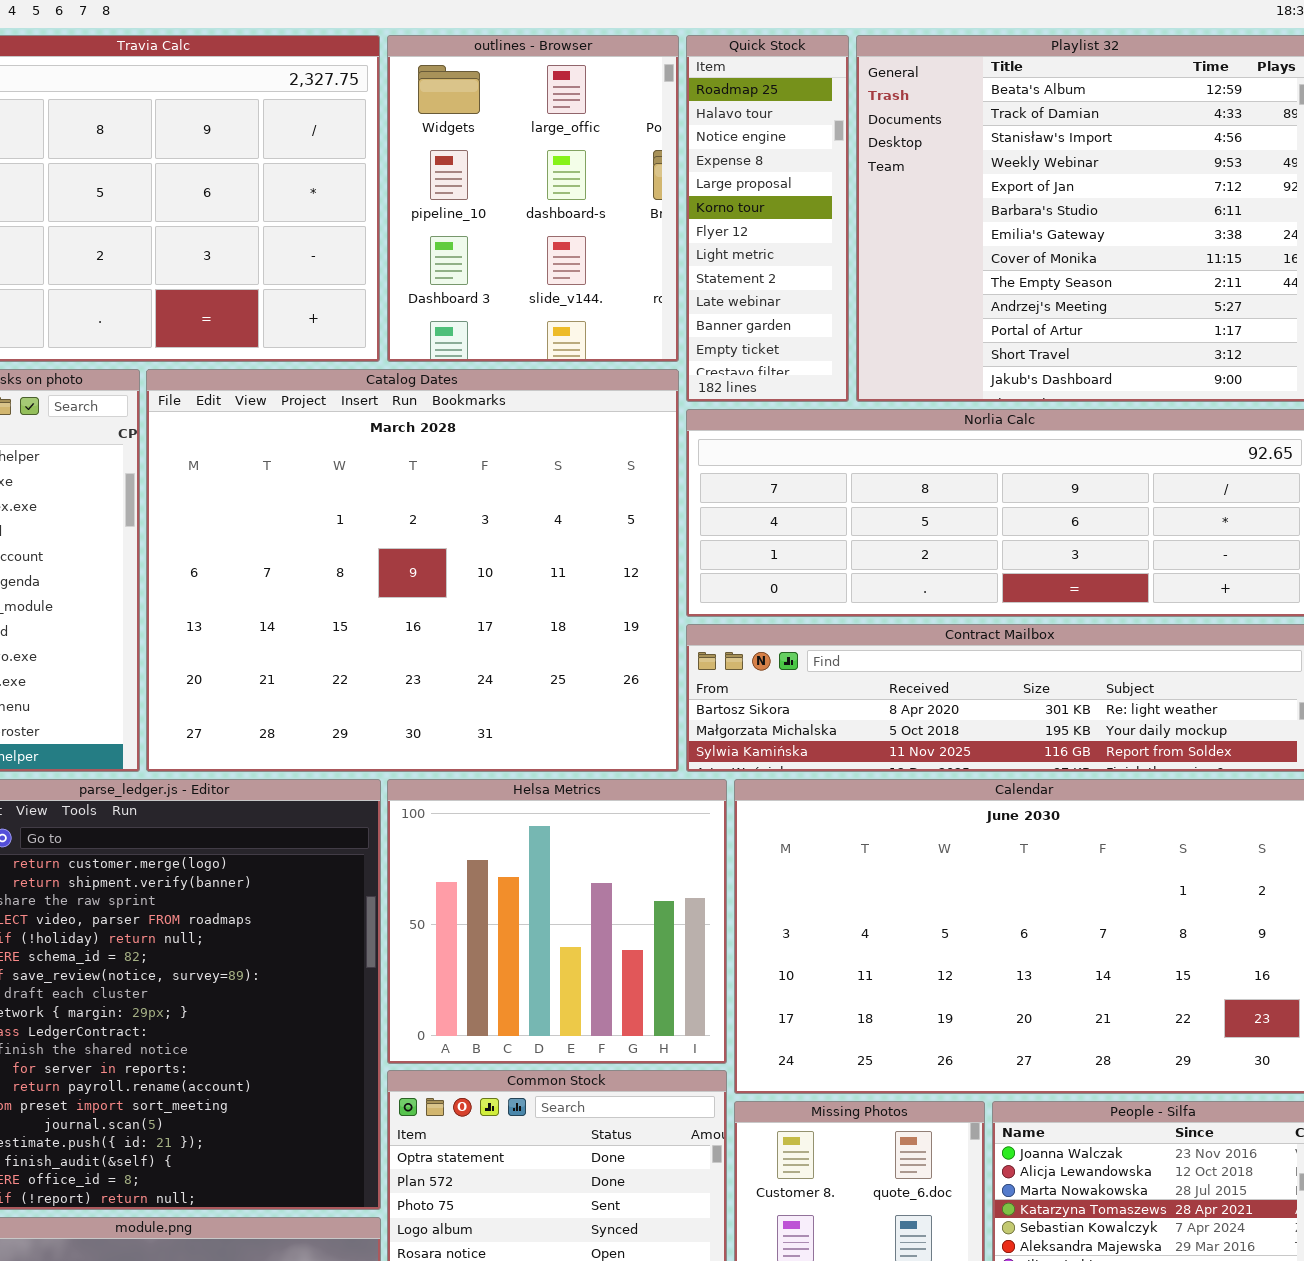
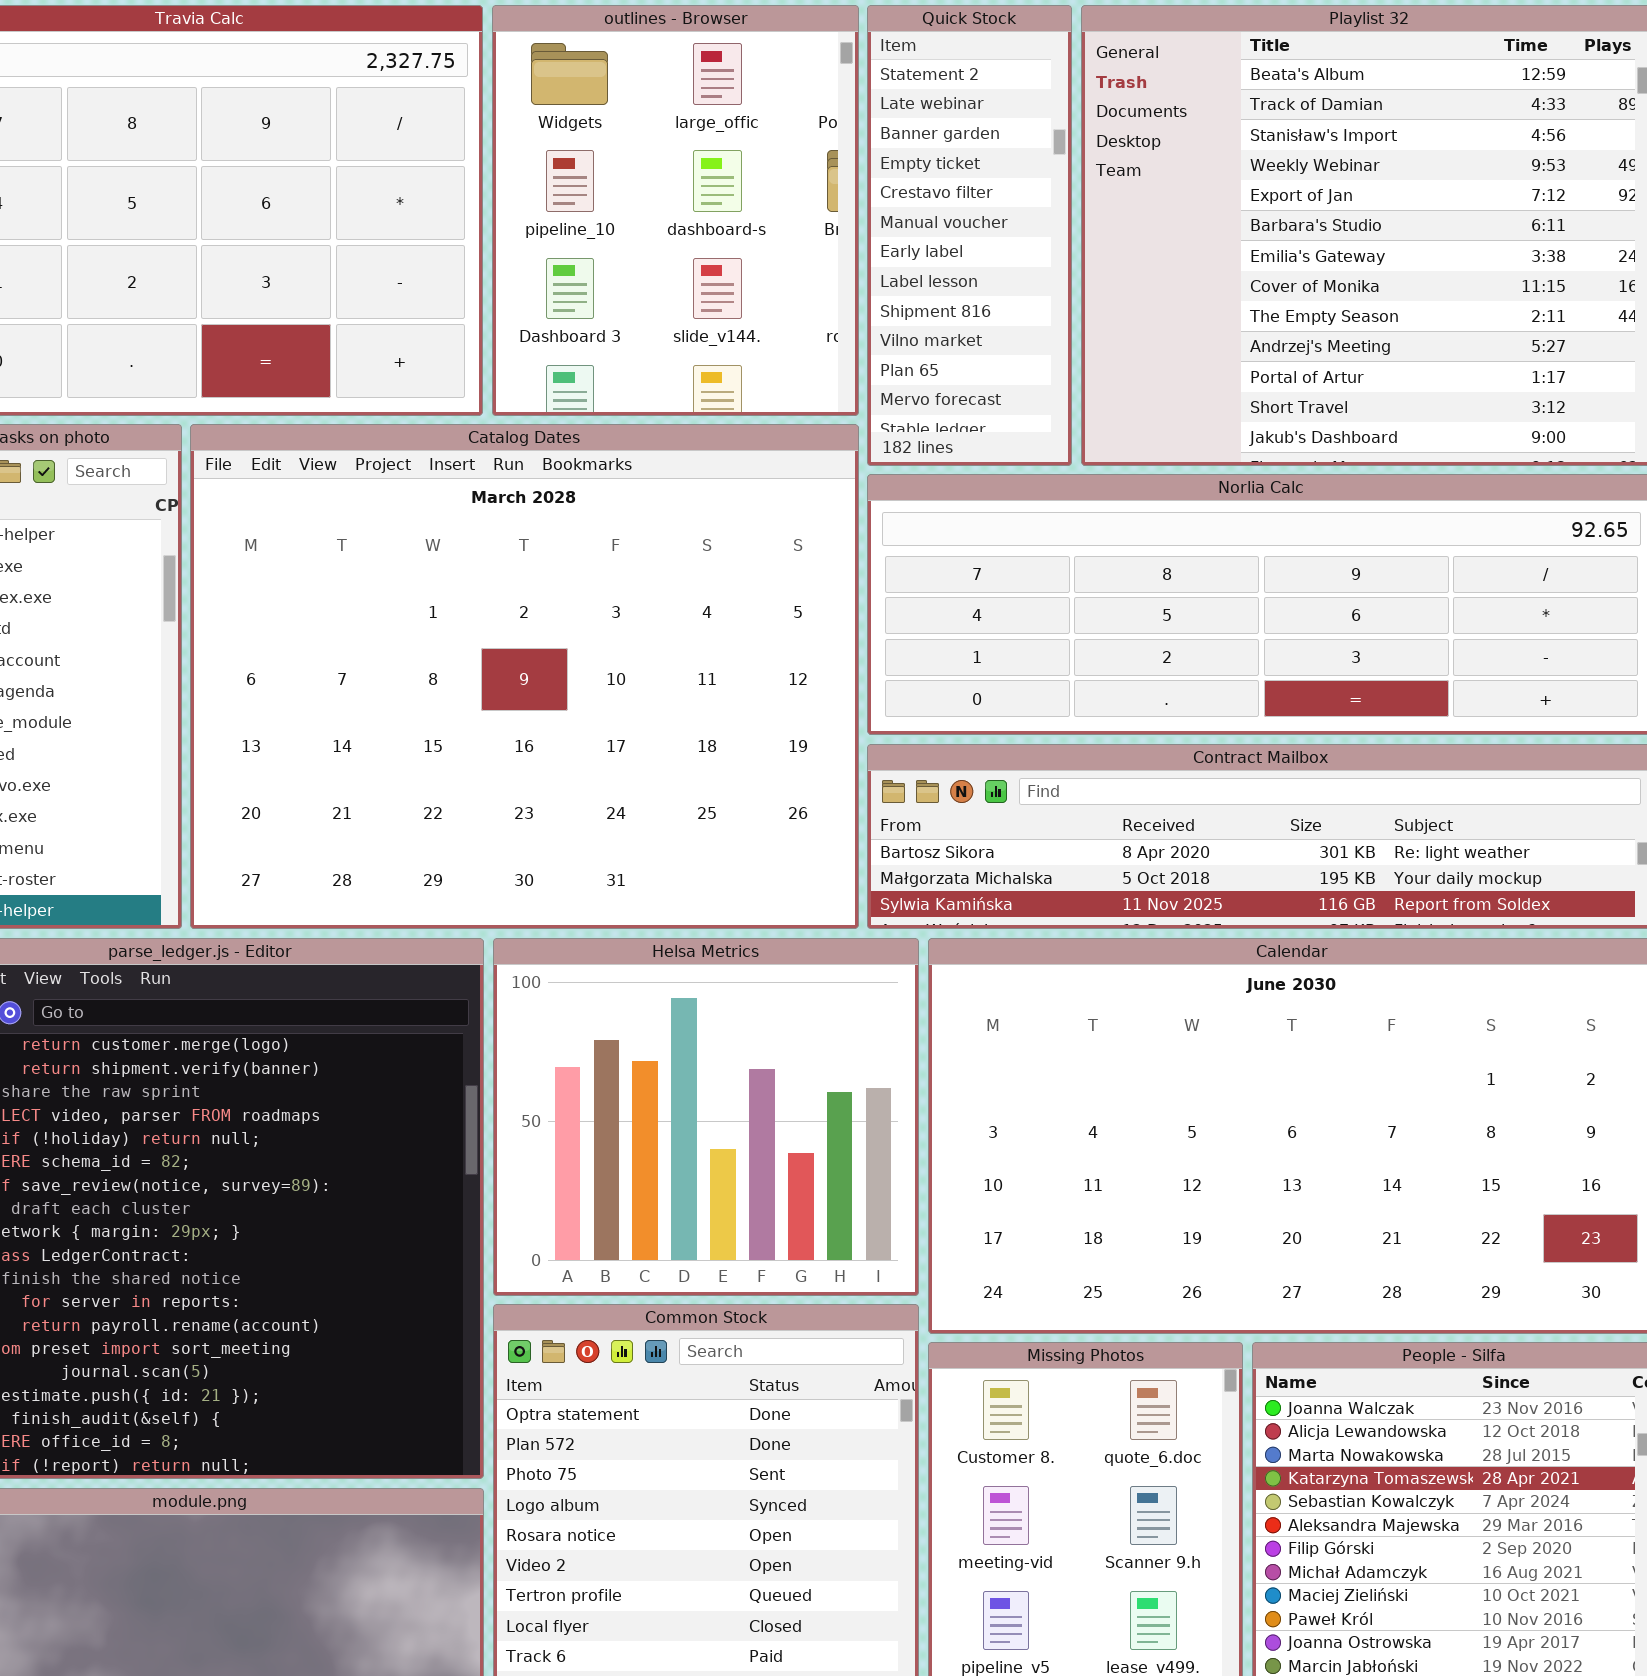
Quick Stock: [686,35,849,402] -> [867,5,1072,466], scrolled down 8 rows

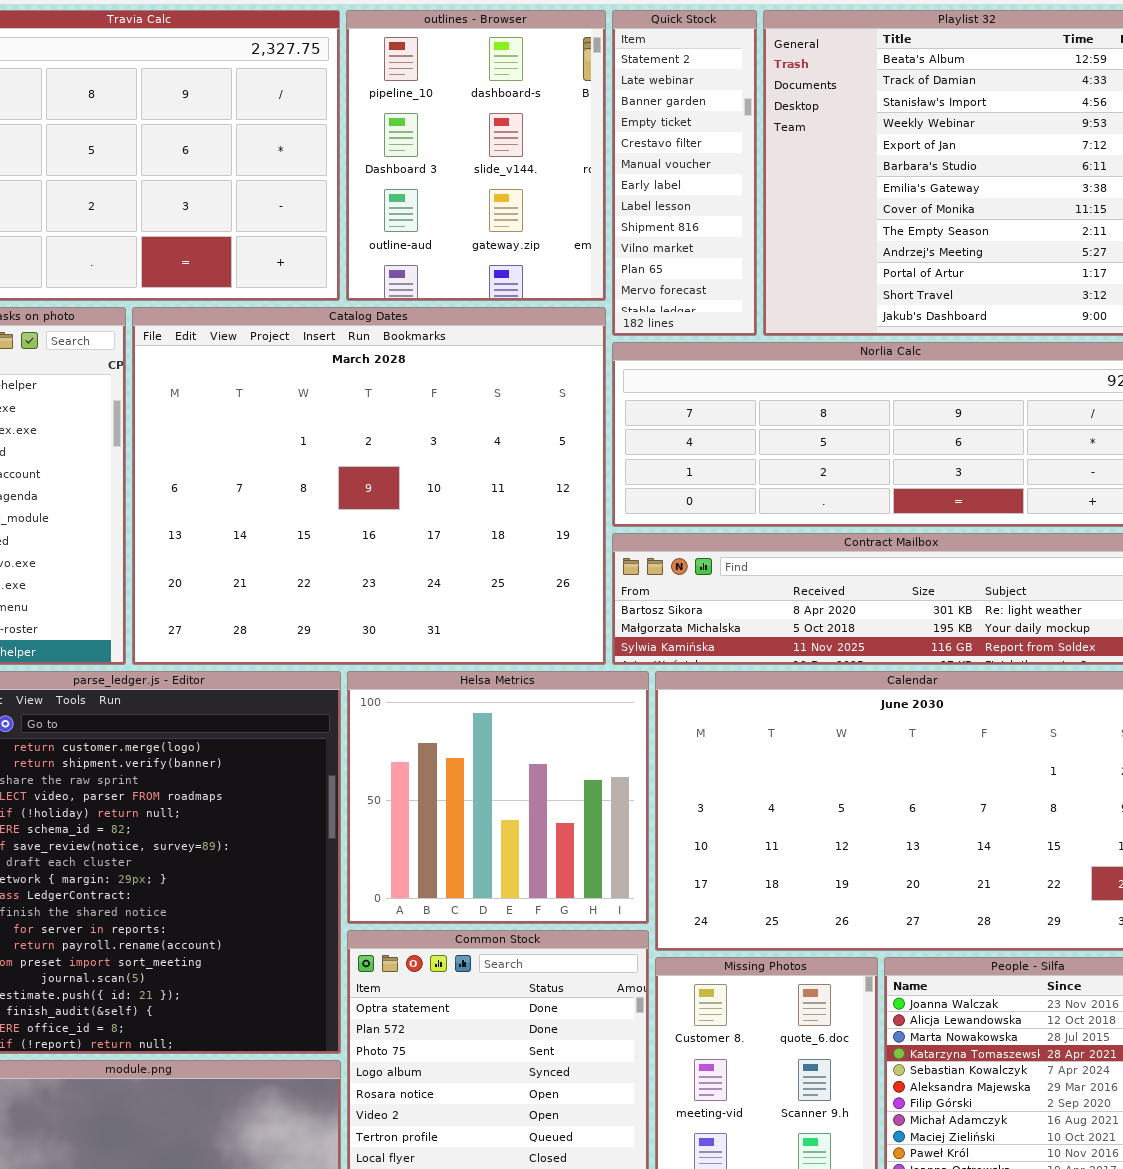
outlines - Browser: [492,5,859,416] -> [346,10,606,301], scrolled down 1 row

